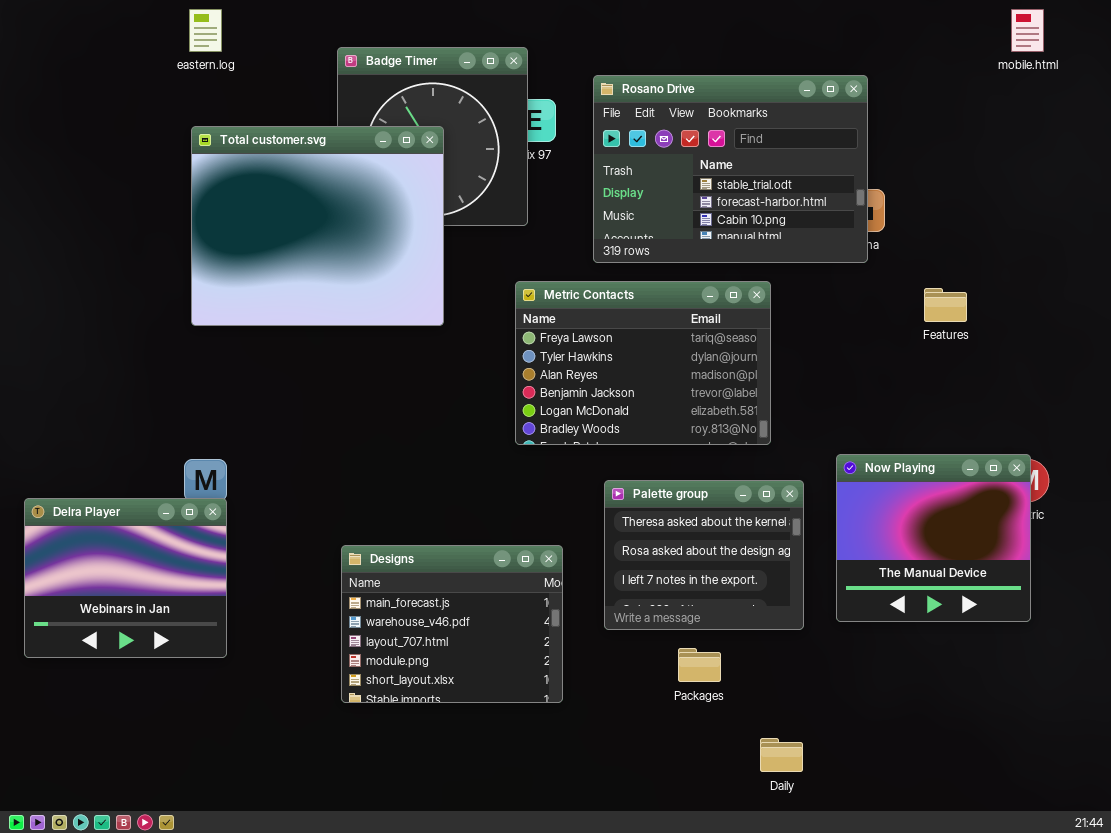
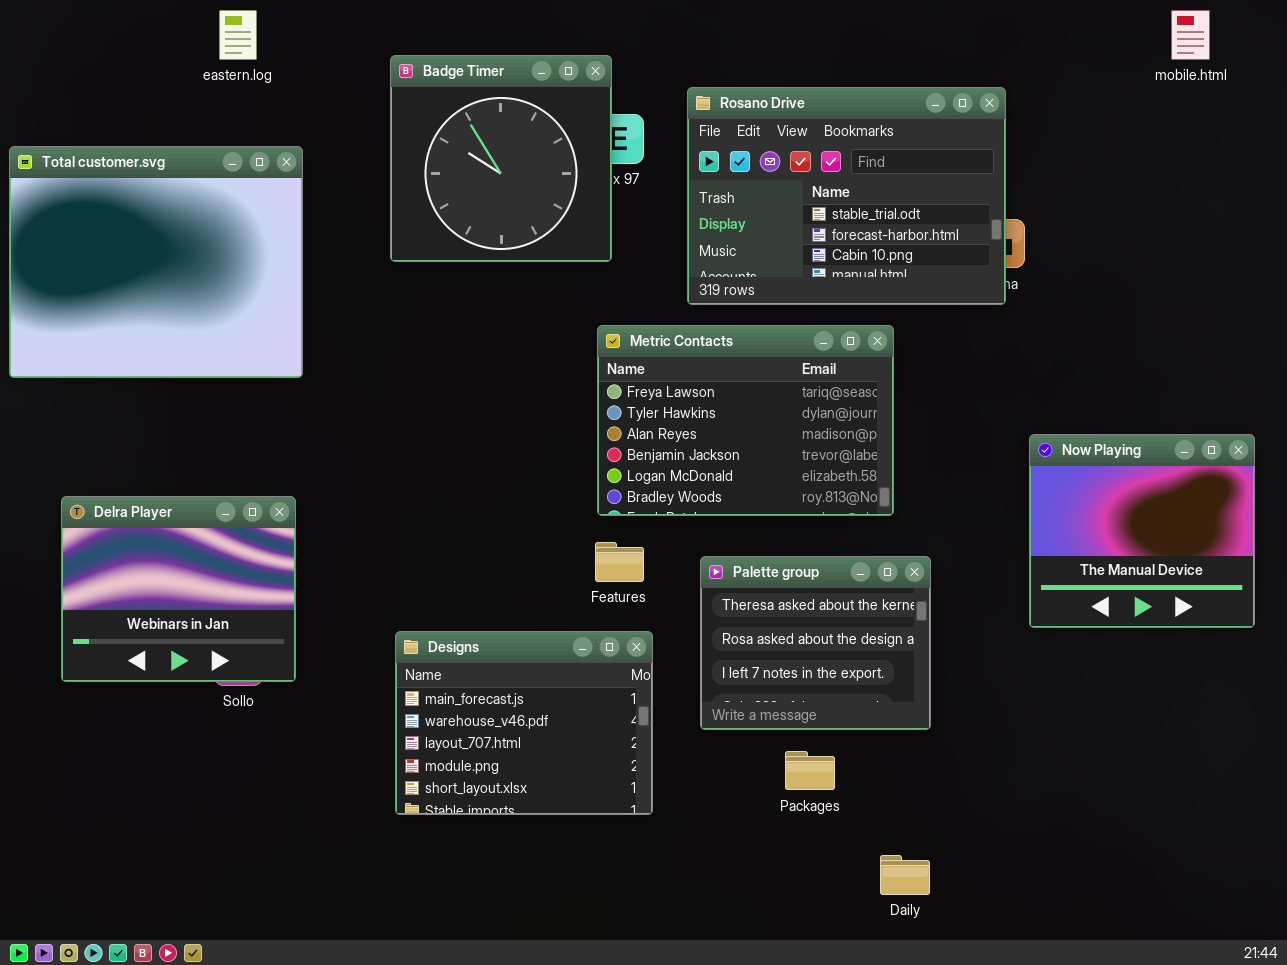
Total customer.svg: [191,126,444,326] -> [9,146,303,378], moved
Features: [924,288,967,322] -> [595,542,644,582], moved
Now Playing: [836,454,1031,622] -> [1029,434,1255,628], moved
Delra Player: [24,498,227,658] -> [61,496,296,682], moved

